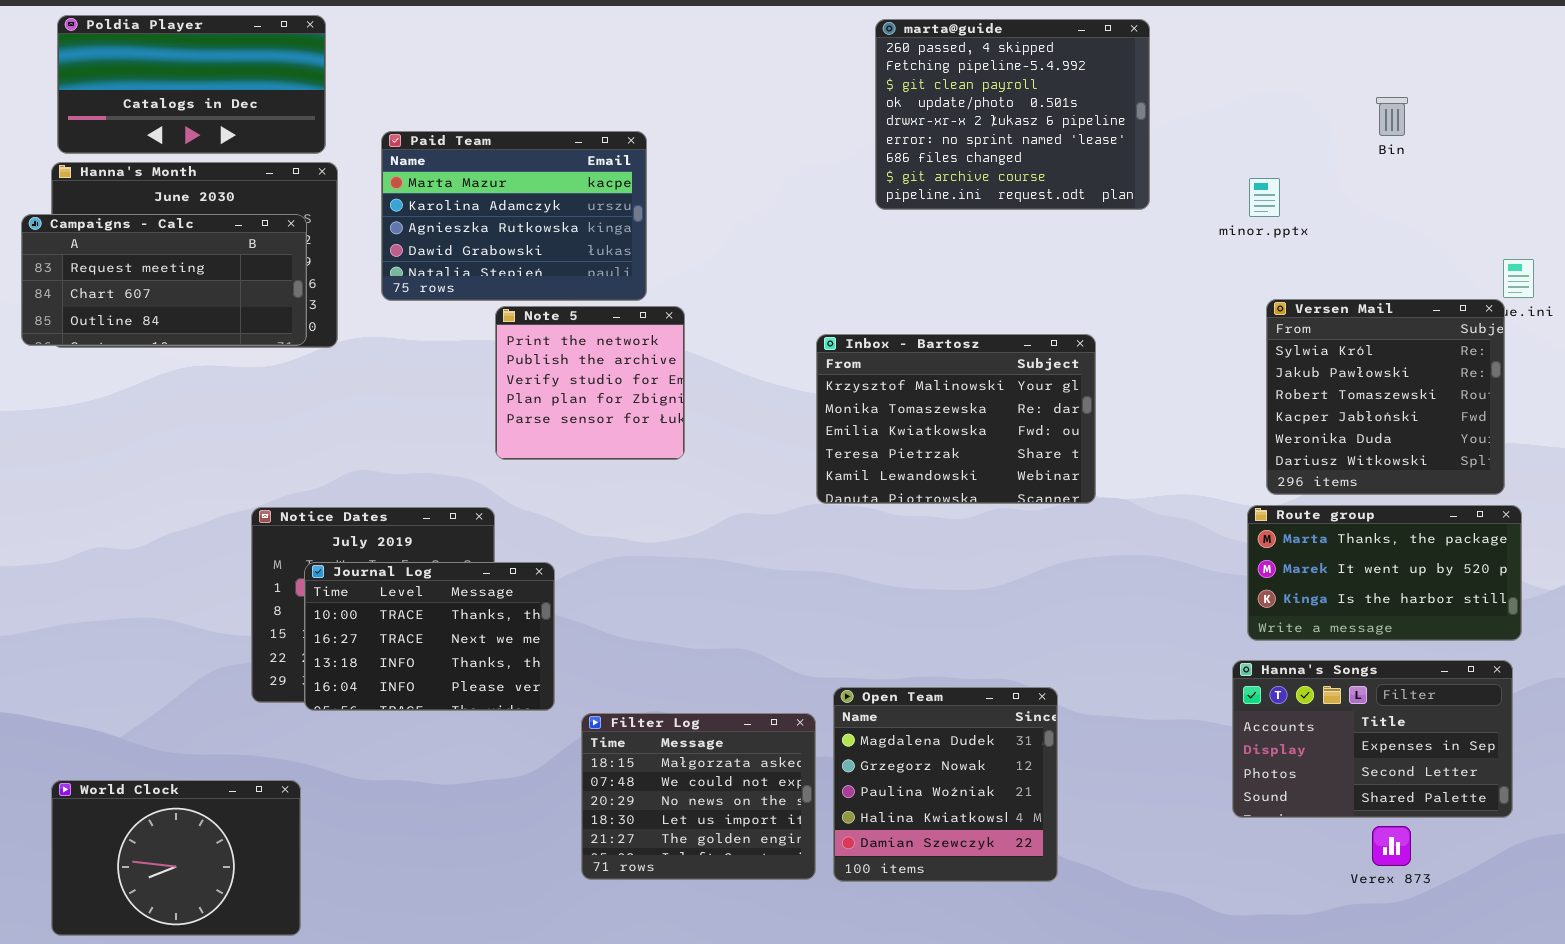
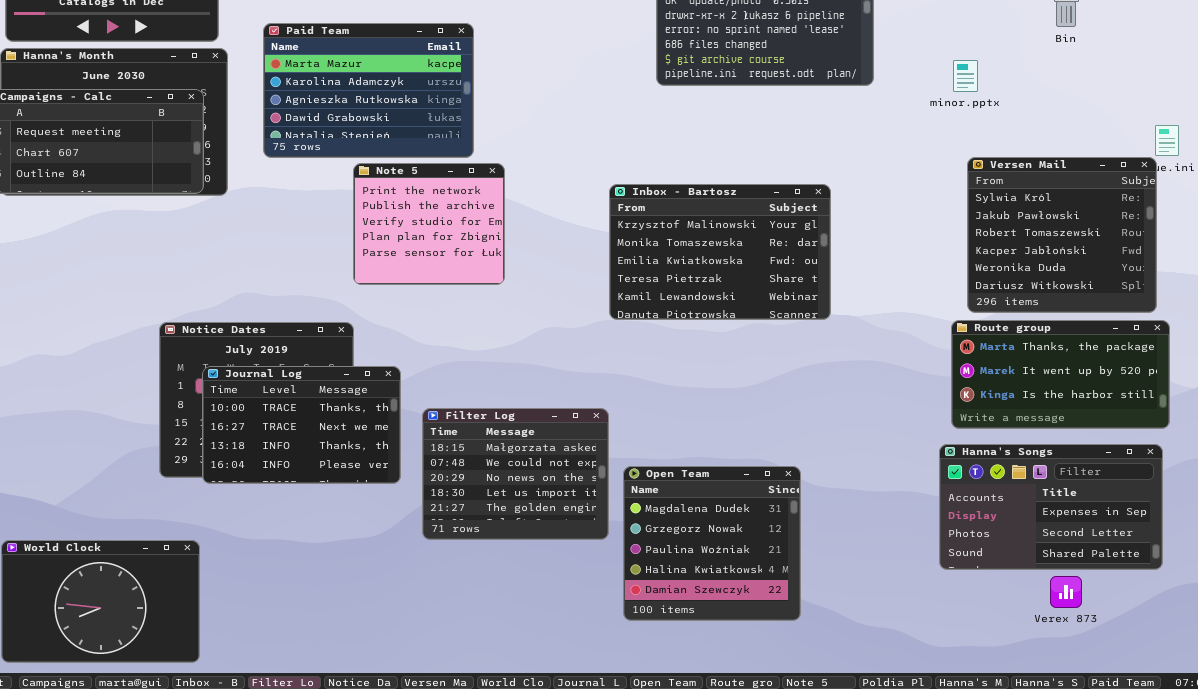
Filter Log: [581,713,816,880] -> [422,408,609,540], moved

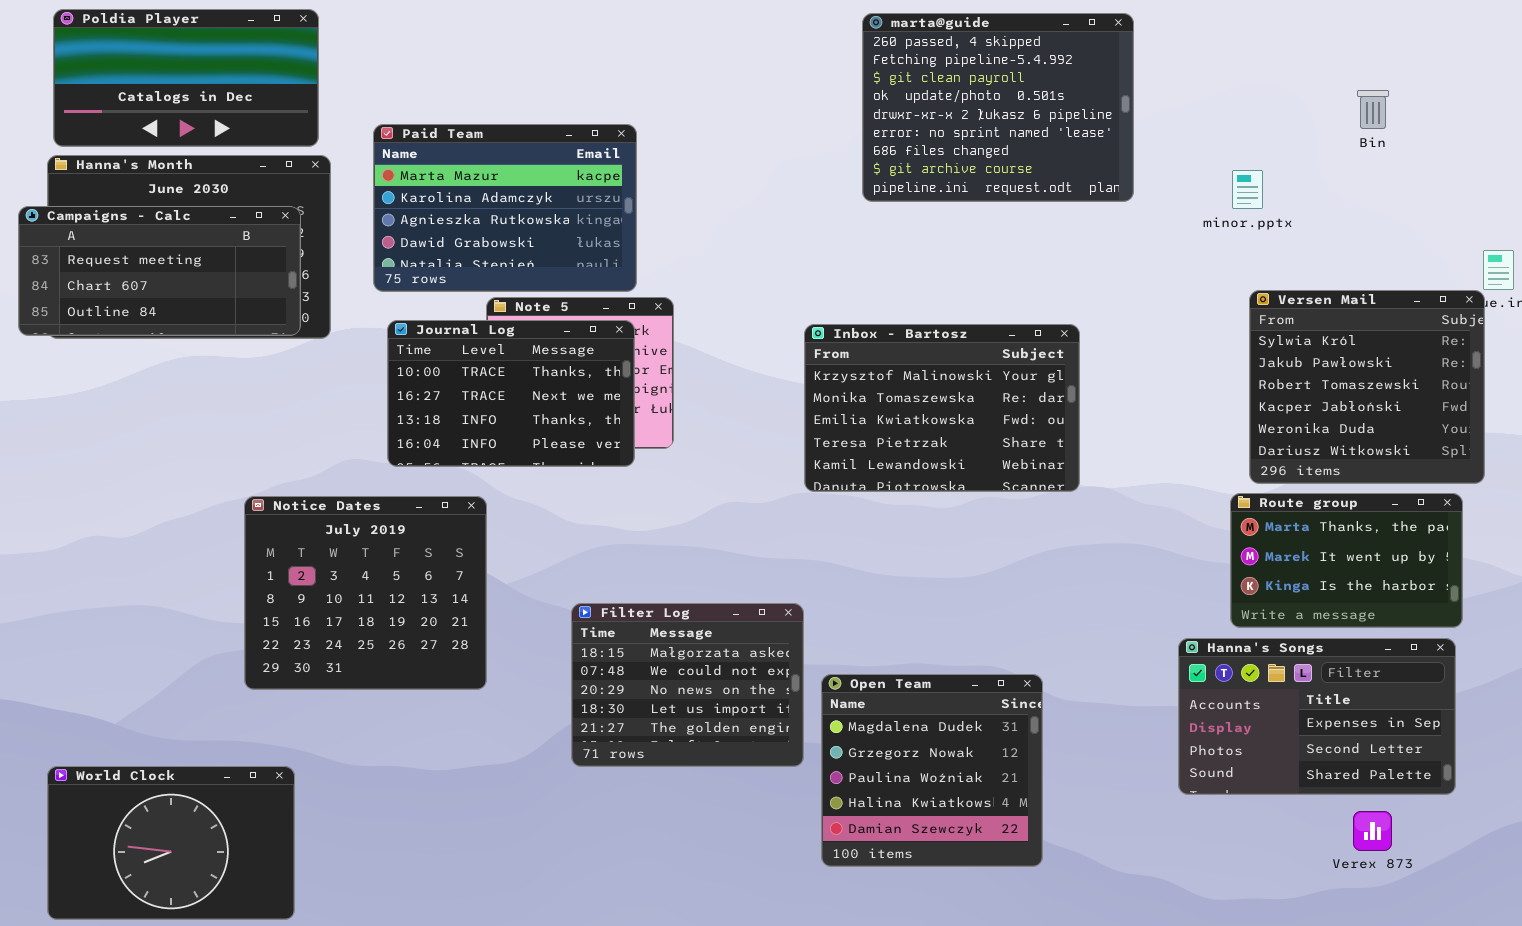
Route group: [951,320,1170,429] -> [1230,493,1463,628], resized
Journal Log: [202,366,401,484] -> [387,320,635,467], moved
Hanna's Songs: [939,444,1163,570] -> [1178,638,1456,795], moved

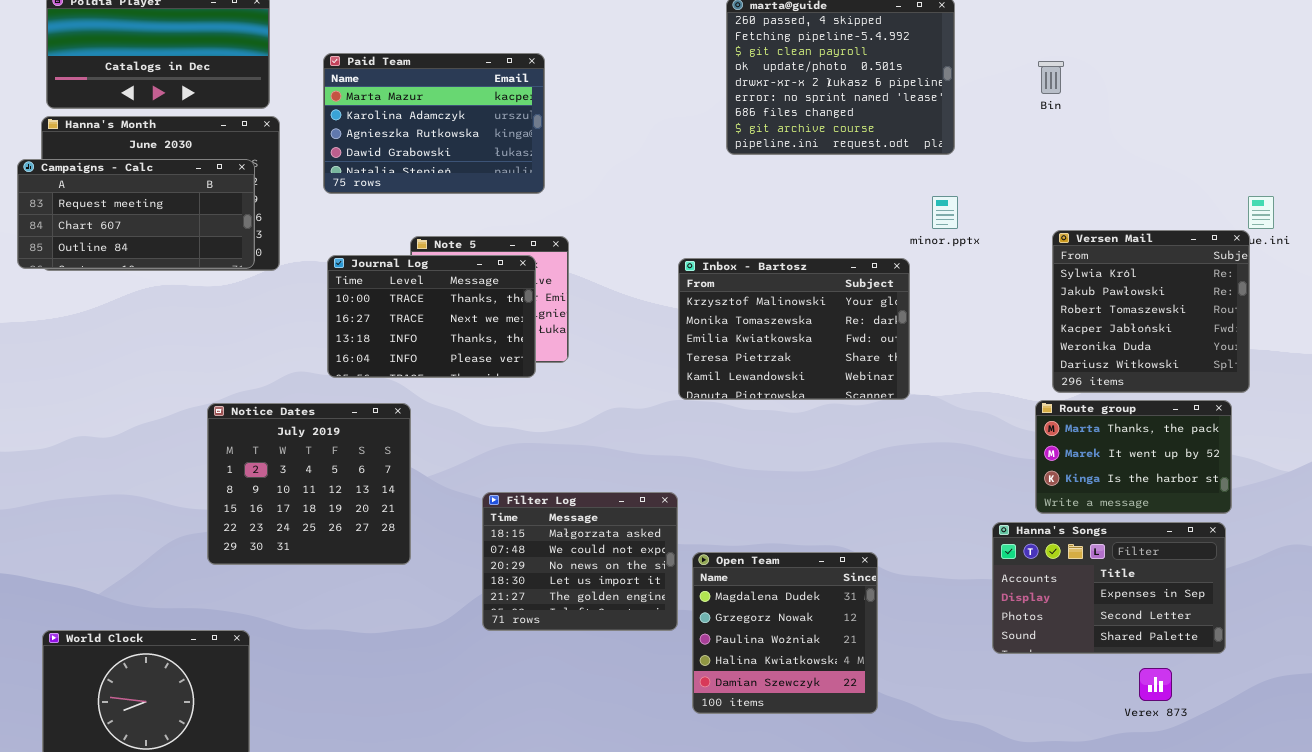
Bin: [1357,90,1389,129] -> [1038,61,1064,94], moved
Paid Team: [373,124,637,292] -> [323,53,545,194], moved
minor.pptx: [1232,170,1263,209] -> [932,196,958,229], moved

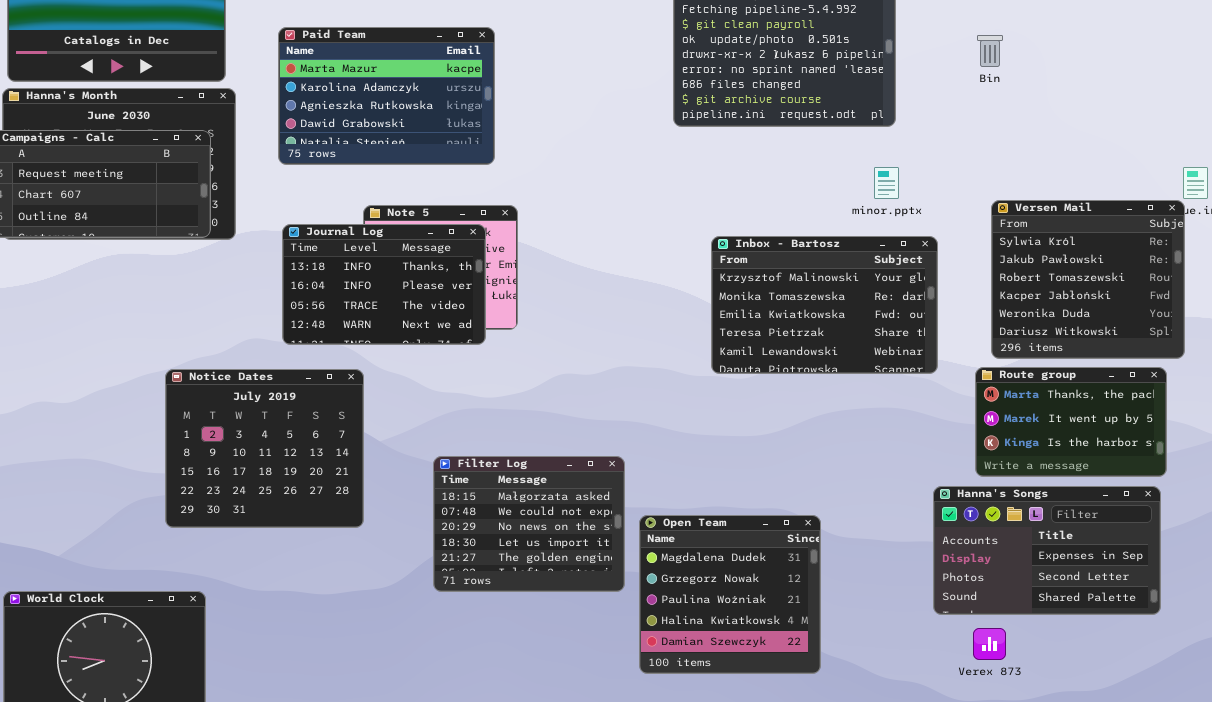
Journal Log: [327,255,536,378] -> [282,224,486,345], scrolled down 2 rows
Inbox - Bartosz: [678,258,910,400] -> [711,236,938,374], moved
Verex 873: [1139,668,1172,701] -> [973,628,1006,660], moved

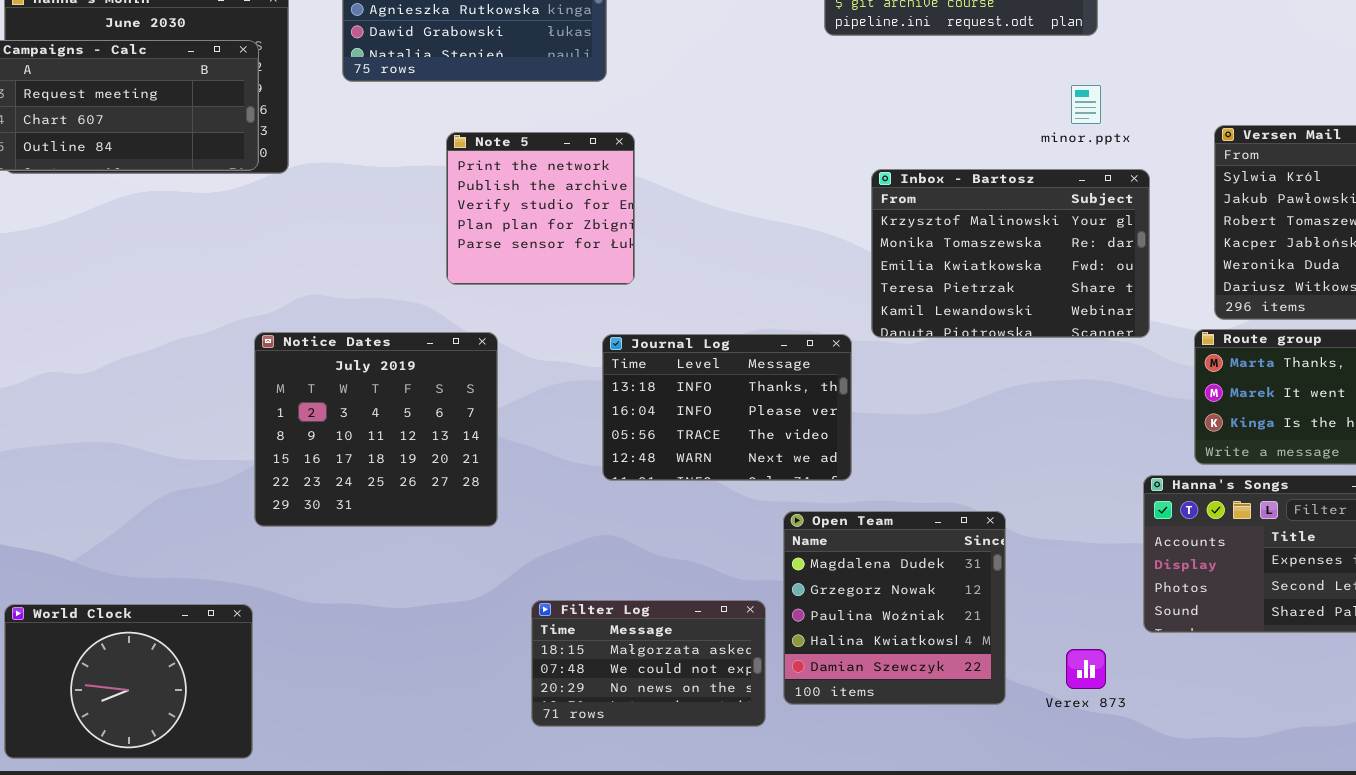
Journal Log: [282,224,486,345] -> [602,334,852,481], moved
Notice Dates: [165,369,364,528] -> [254,332,498,527], moved
Filter Log: [433,456,625,592] -> [531,600,766,727], moved, resized
Verex 873: [973,628,1006,660] -> [1066,649,1106,689], moved

